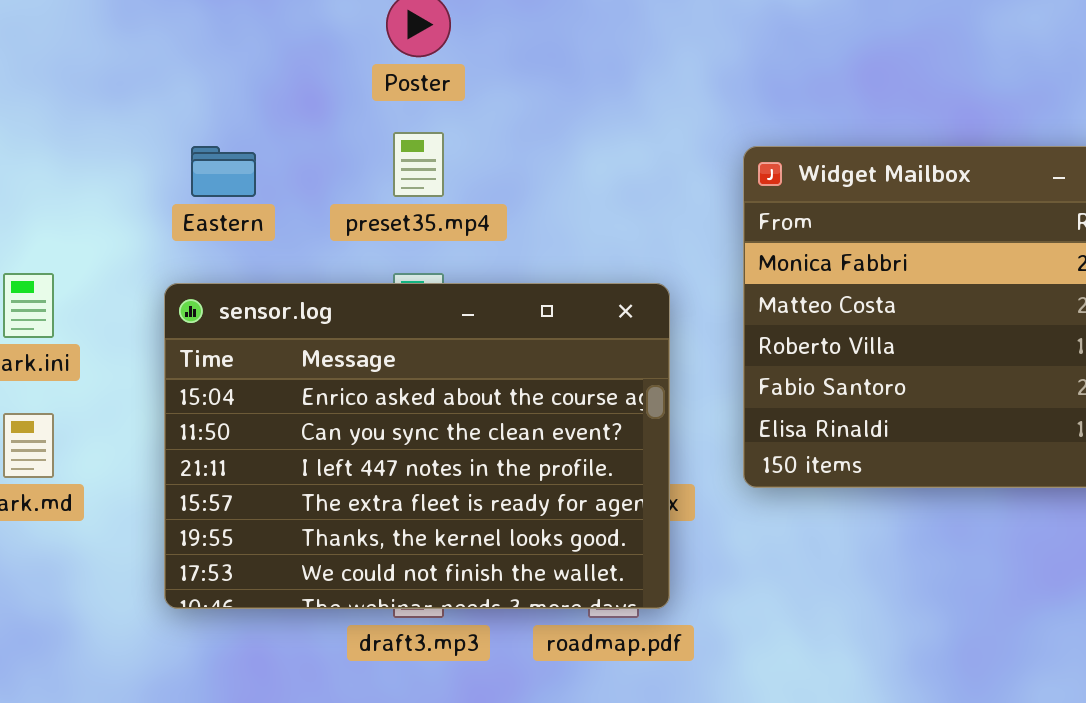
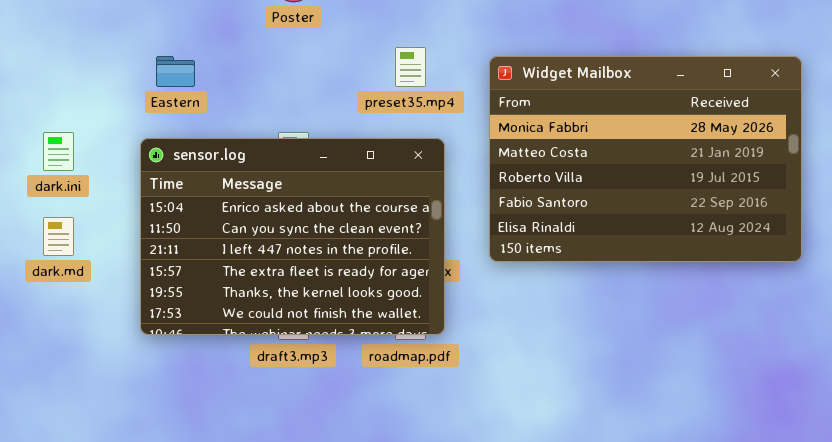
preset35.mp4: [393,132,444,197] -> [395,47,426,87], moved

